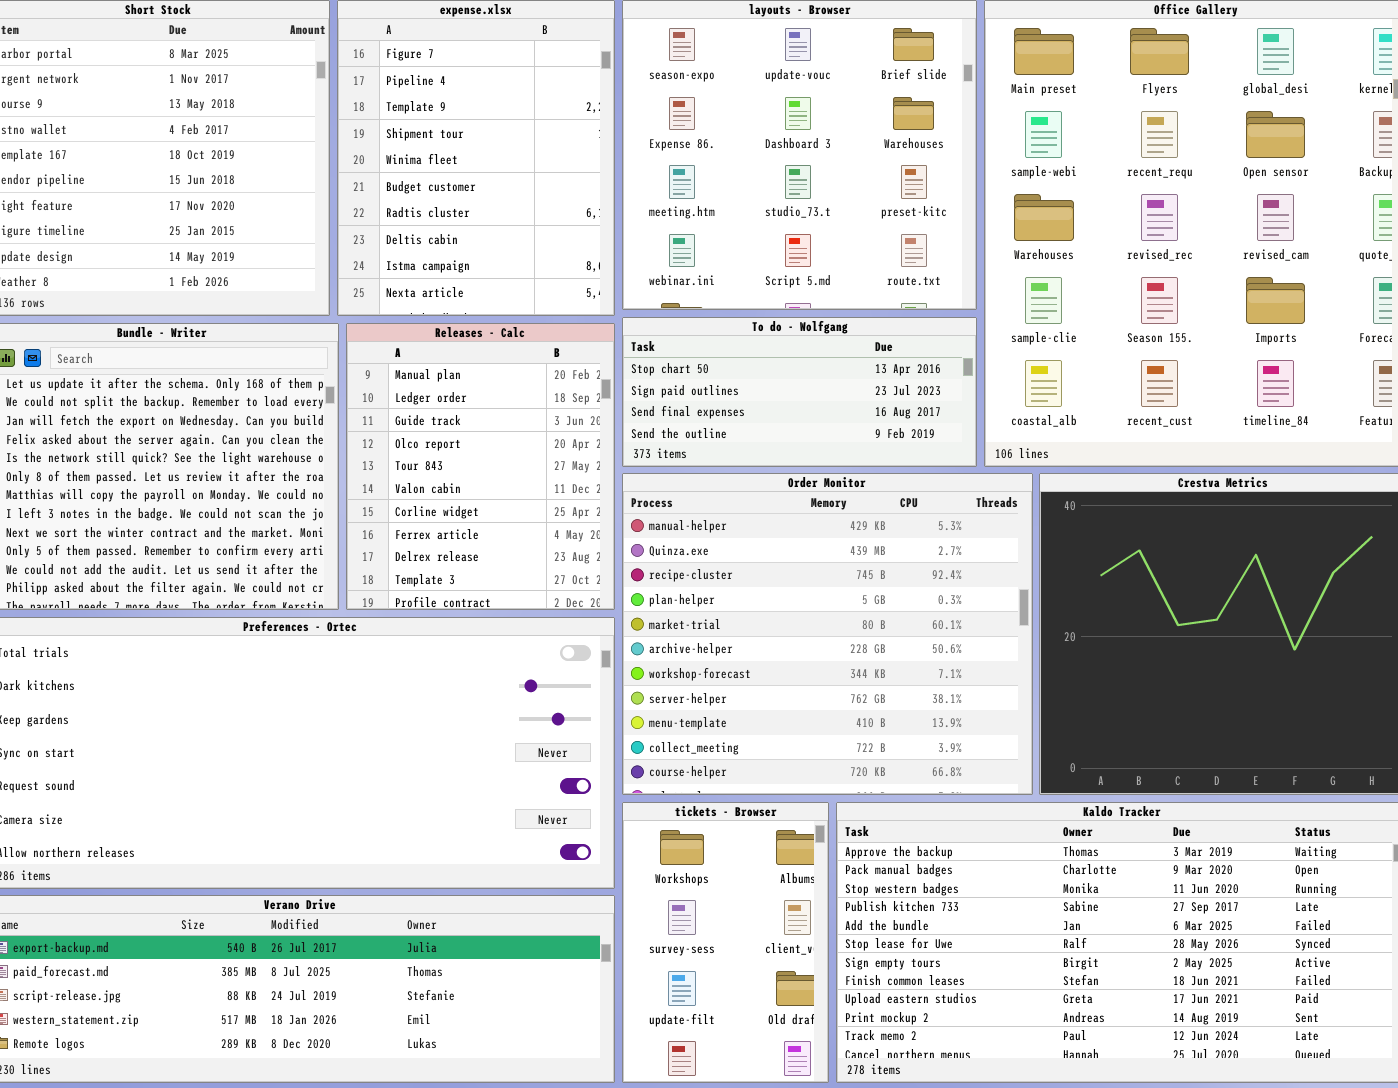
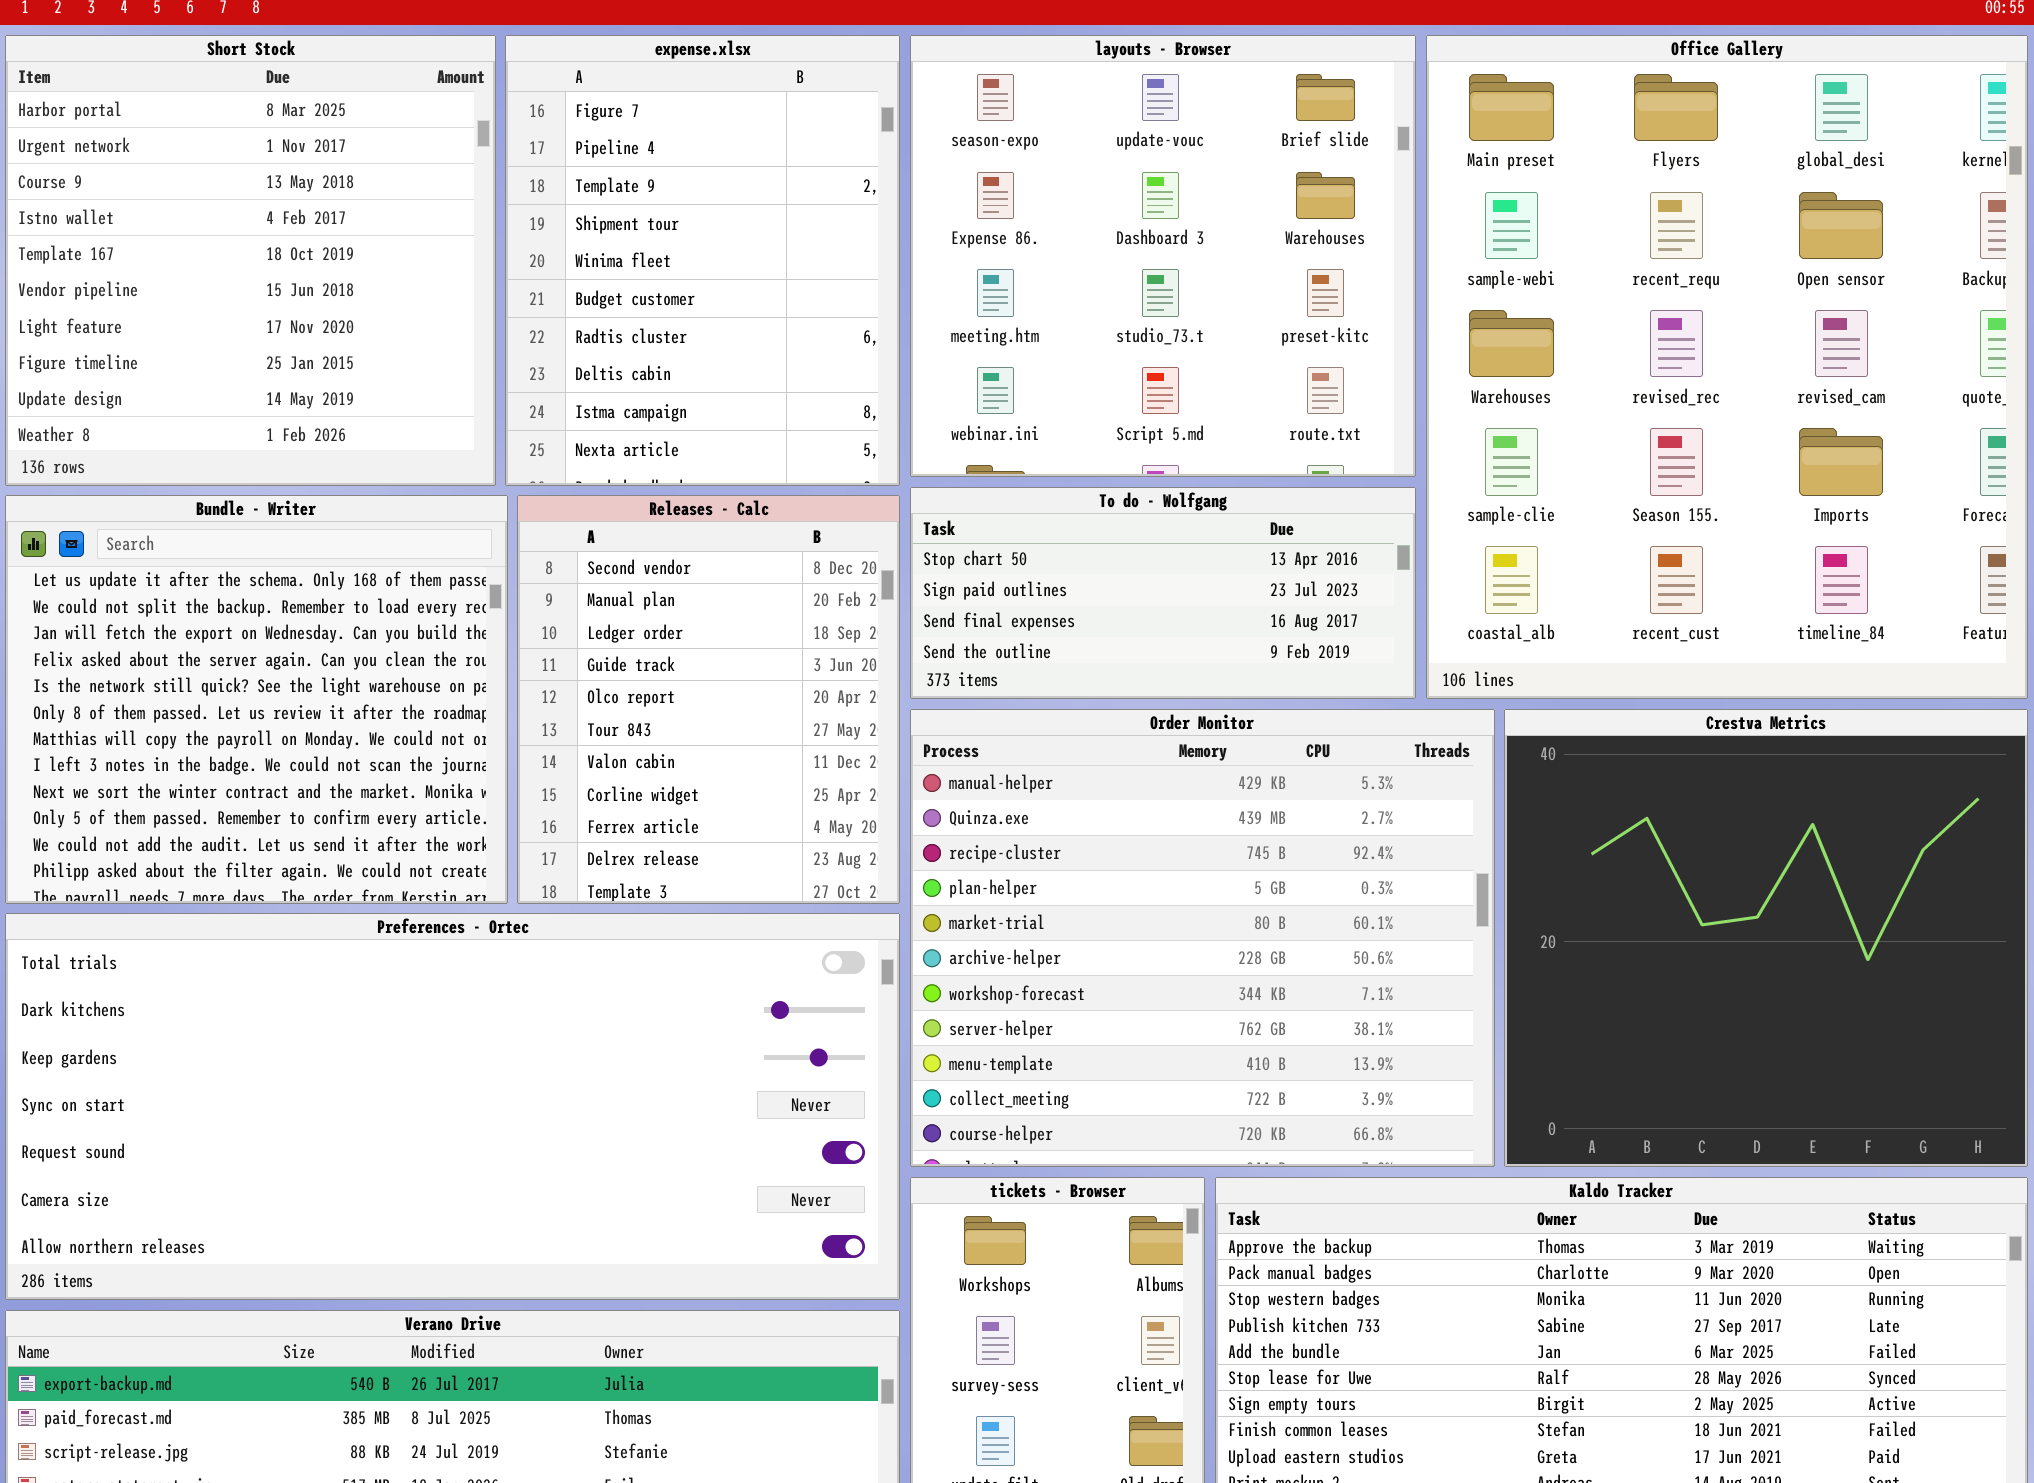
Releases - Calc: [346,323,615,610] -> [517,495,900,904], scrolled up 1 row

